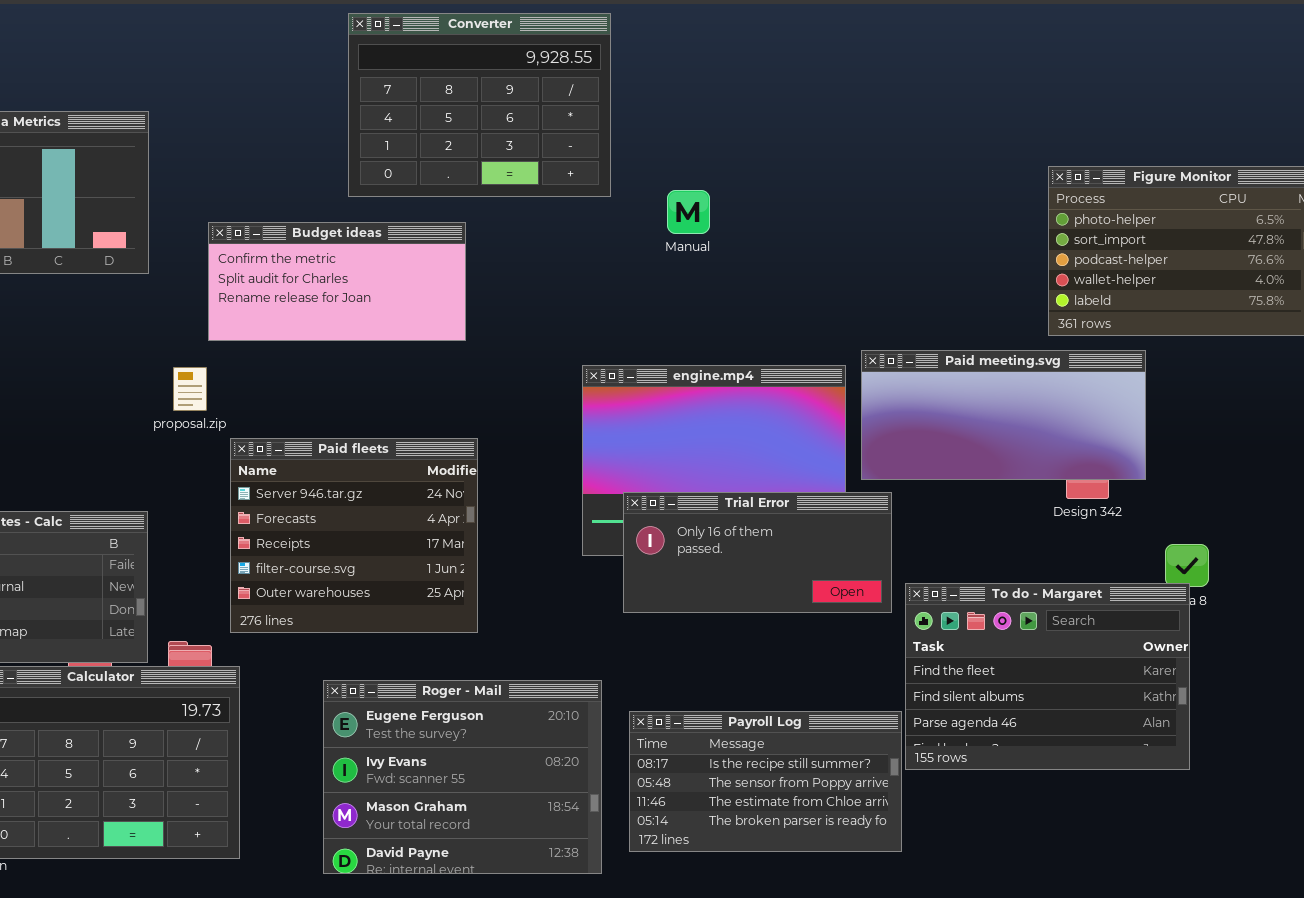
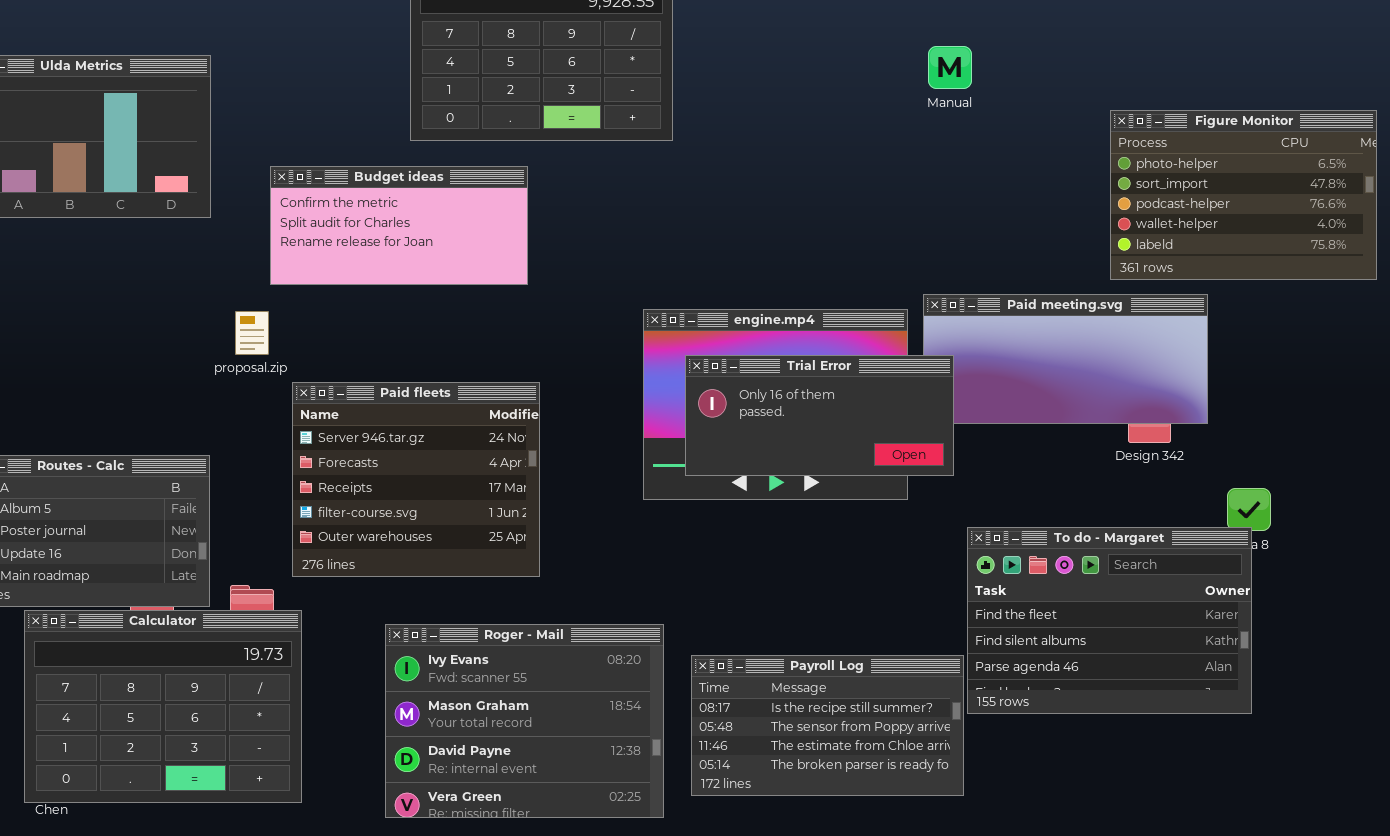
Manual: [667,190,710,234] -> [928,46,972,89], moved
Trial Error: [623,492,892,613] -> [685,355,954,476], moved
Roger - Mail: [323,680,602,874] -> [385,624,664,818], scrolled down 1 row

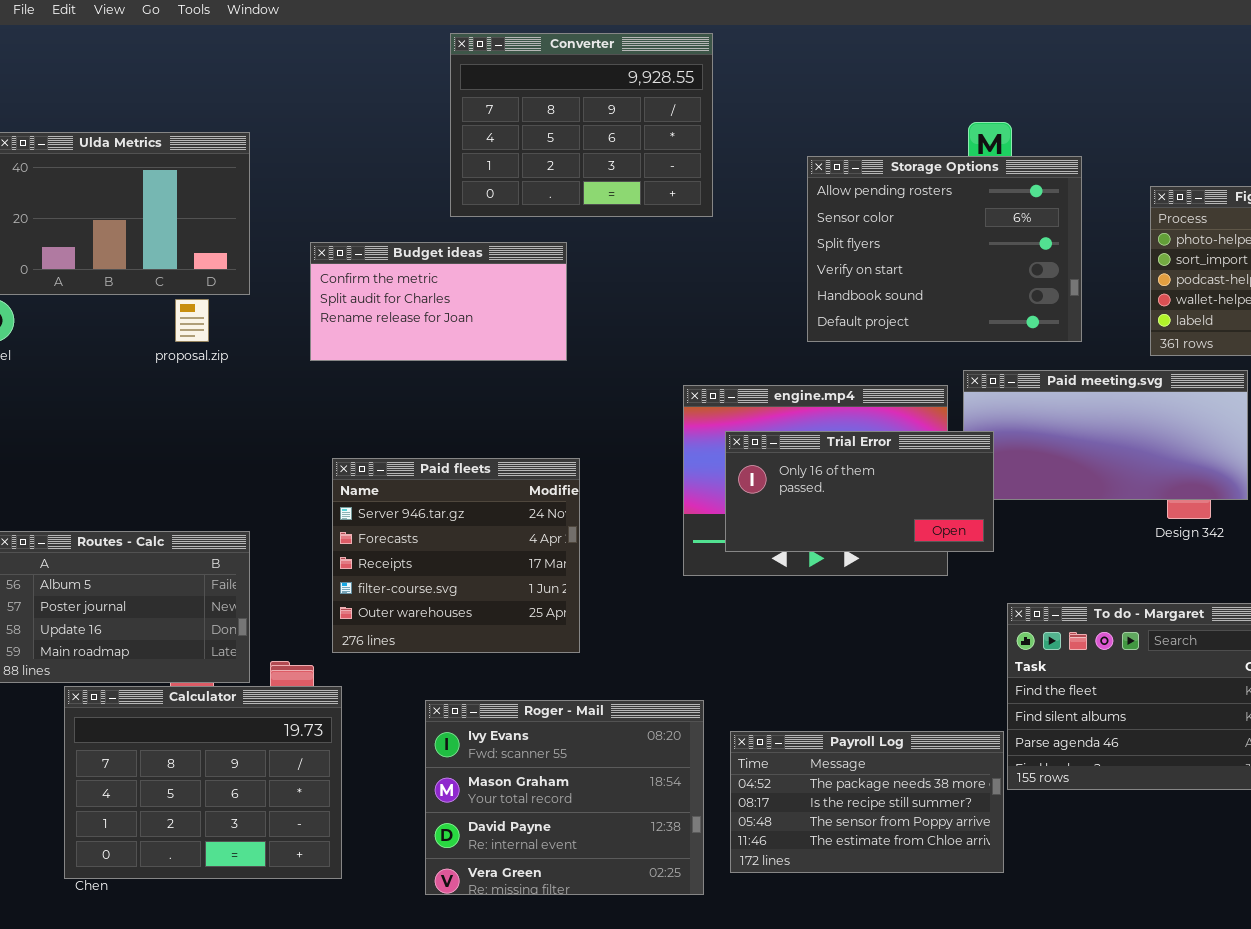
Storage Options: none -> [807,156,1082,342], opened
proposal.zip: [235,311,269,355] -> [175,299,209,342], moved
Payroll Log: [691,655,964,796] -> [730,731,1004,873], scrolled up 1 row

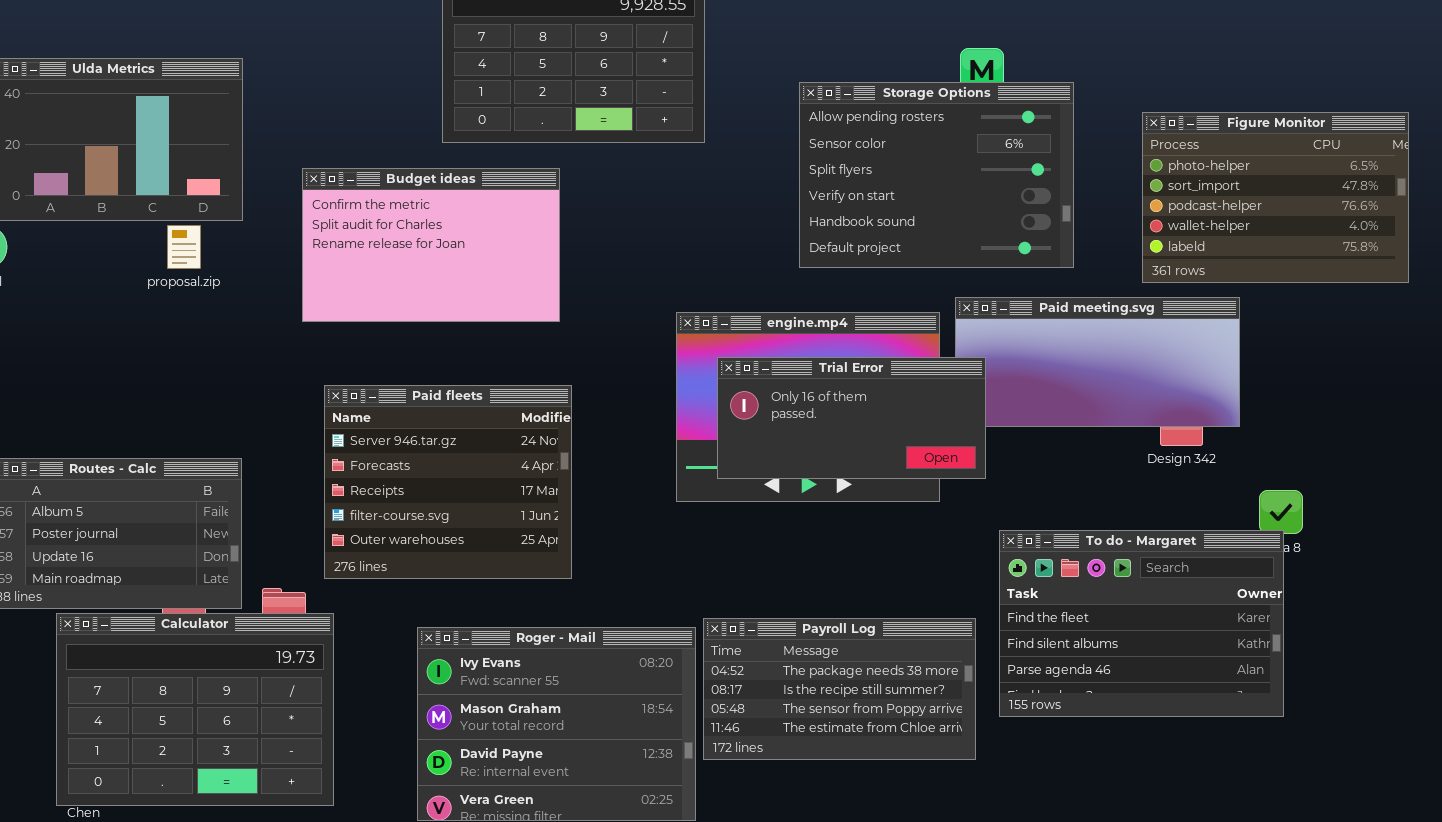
Budget ideas: [310,242,567,361] -> [302,168,560,322], resized
Payroll Log: [730,731,1004,873] -> [703,618,976,760], moved

